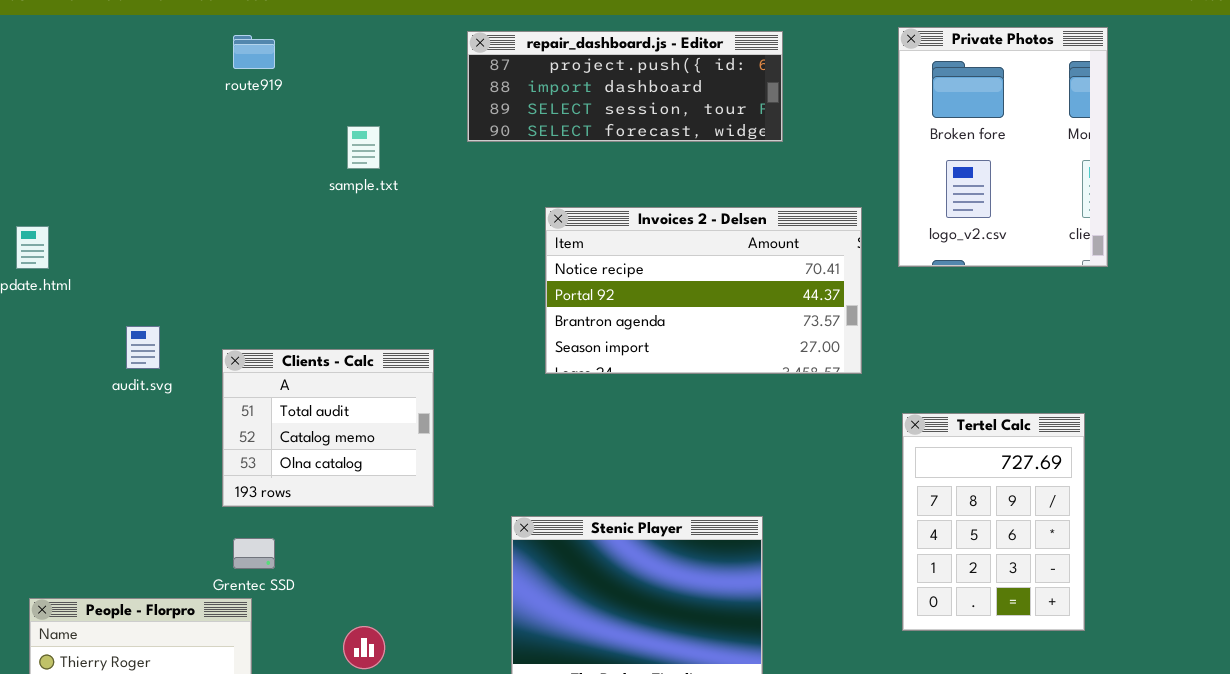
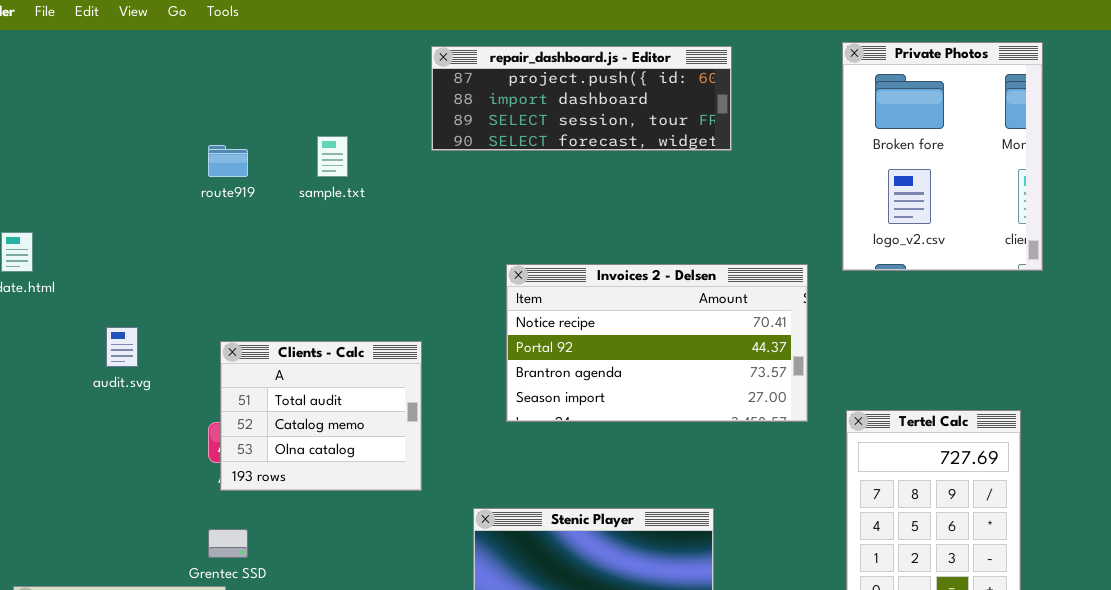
route919: [233,35,275,69] -> [208,145,248,177], moved
Invoices 2 - Delsen: [545,207,862,374] -> [506,264,808,422], moved
Clients - Calc: [222,349,434,507] -> [220,341,422,491], moved

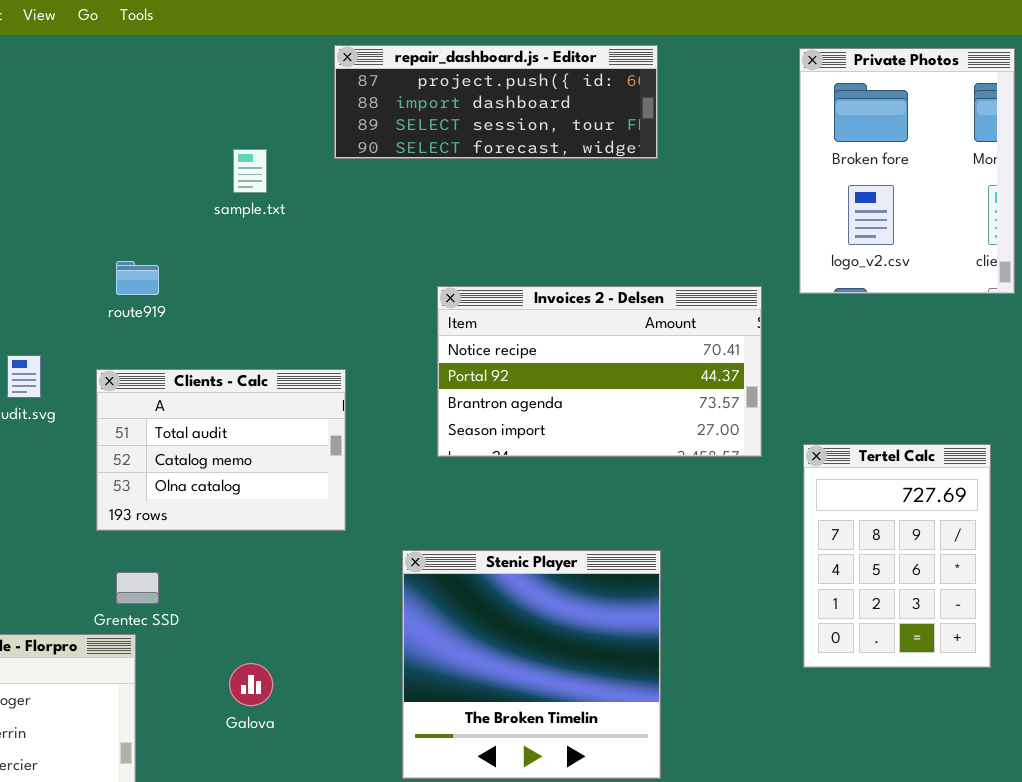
repair_dashboard.js - Editor: [431,46,732,151] -> [334,45,658,159], moved
route919: [208,145,248,177] -> [116,261,159,295], moved
Clients - Calc: [220,341,422,491] -> [96,369,346,531], resized

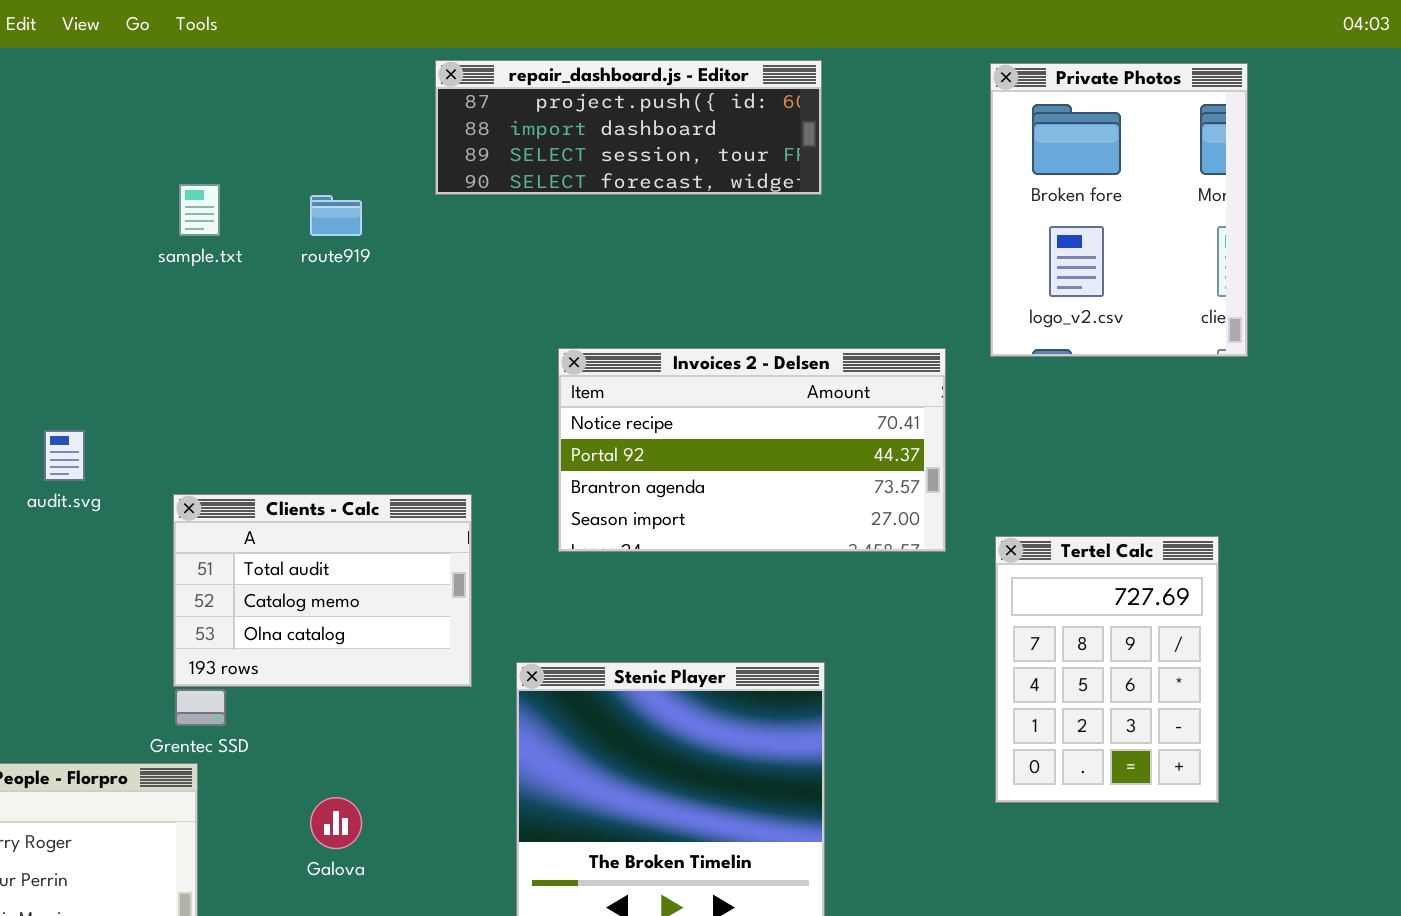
sample.txt: [233,149,267,193] -> [179,184,220,236], moved
route919: [116,261,159,295] -> [310,195,362,236], moved
Clients - Calc: [96,369,346,531] -> [173,494,472,687], moved

